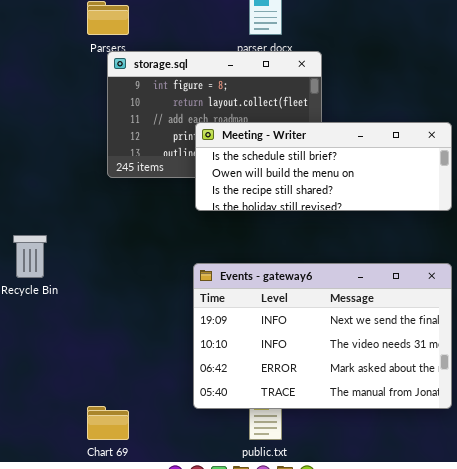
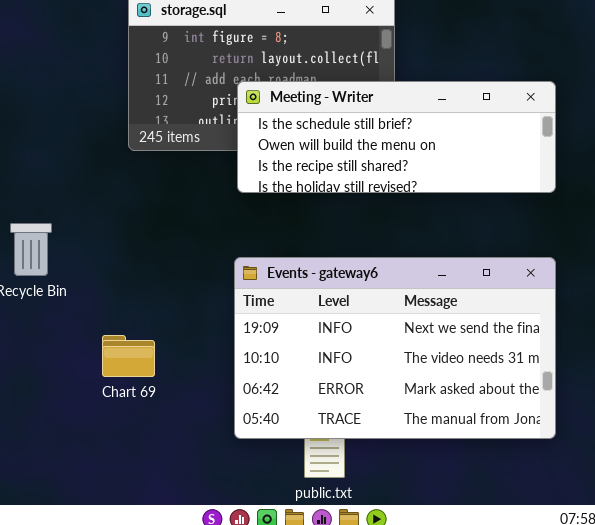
Chart 69: [87,406,129,440] -> [102,335,155,377], moved

